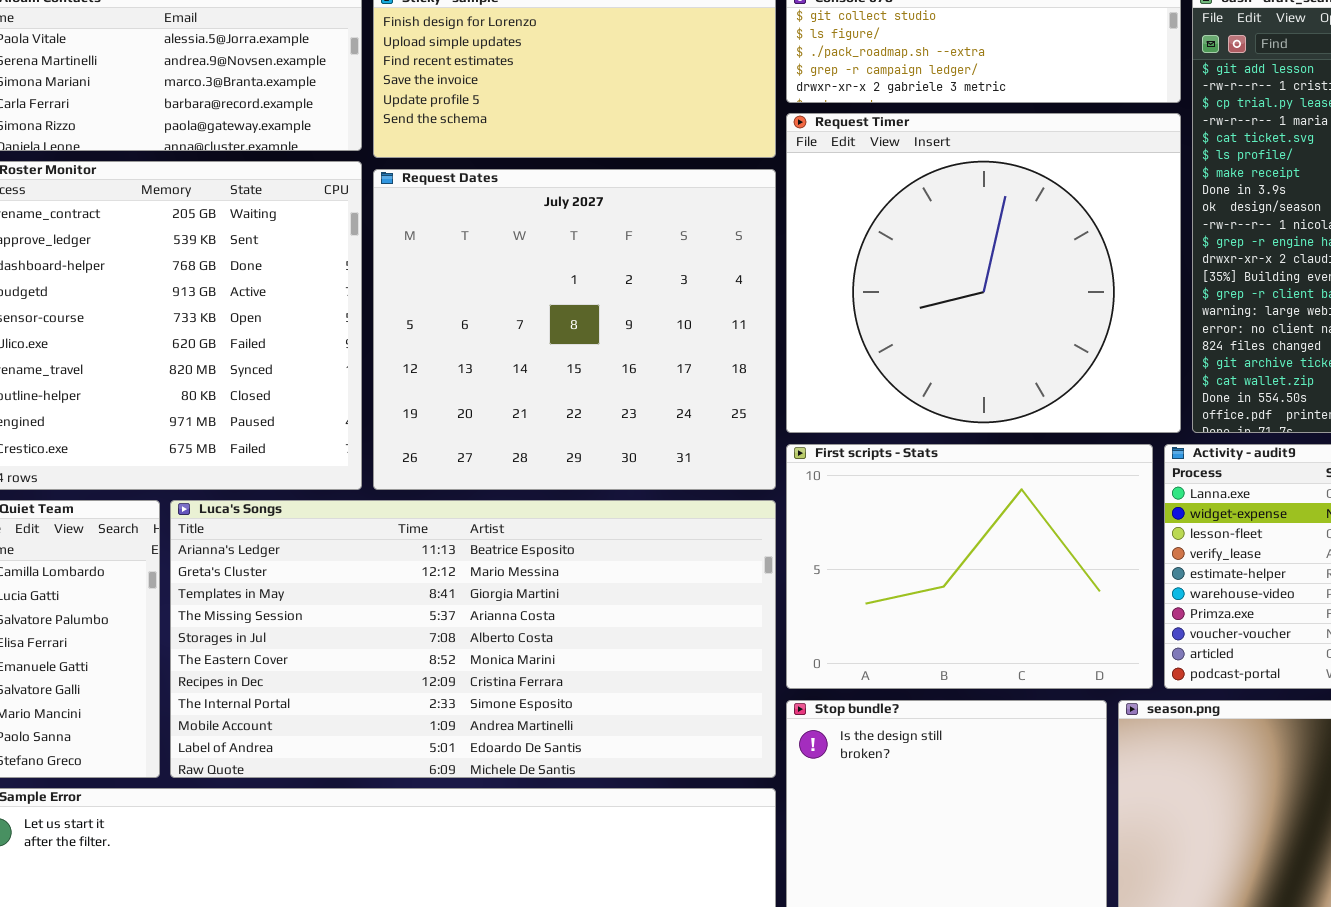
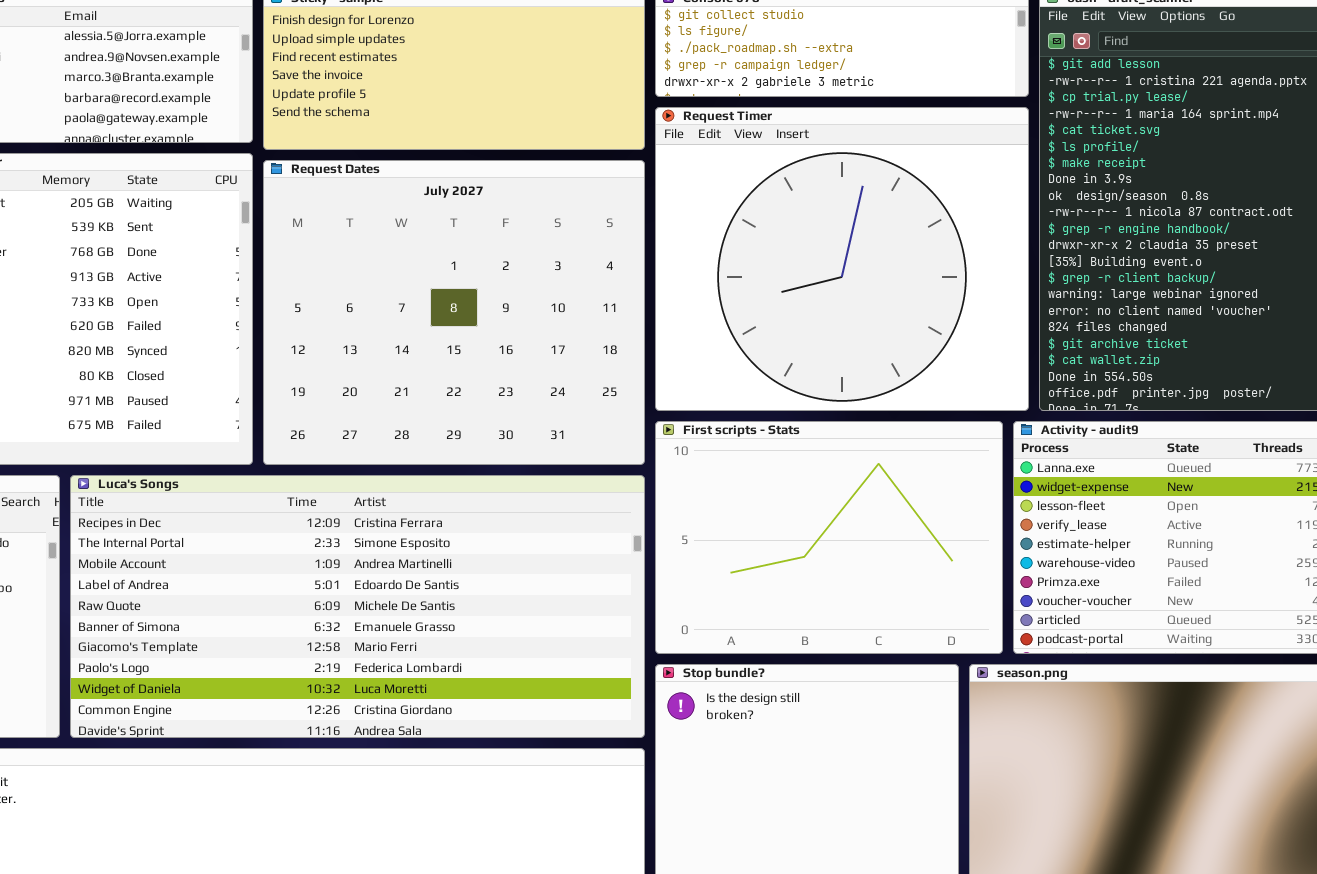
Luca's Songs: [170,500,776,778] -> [70,475,645,738], scrolled down 6 rows

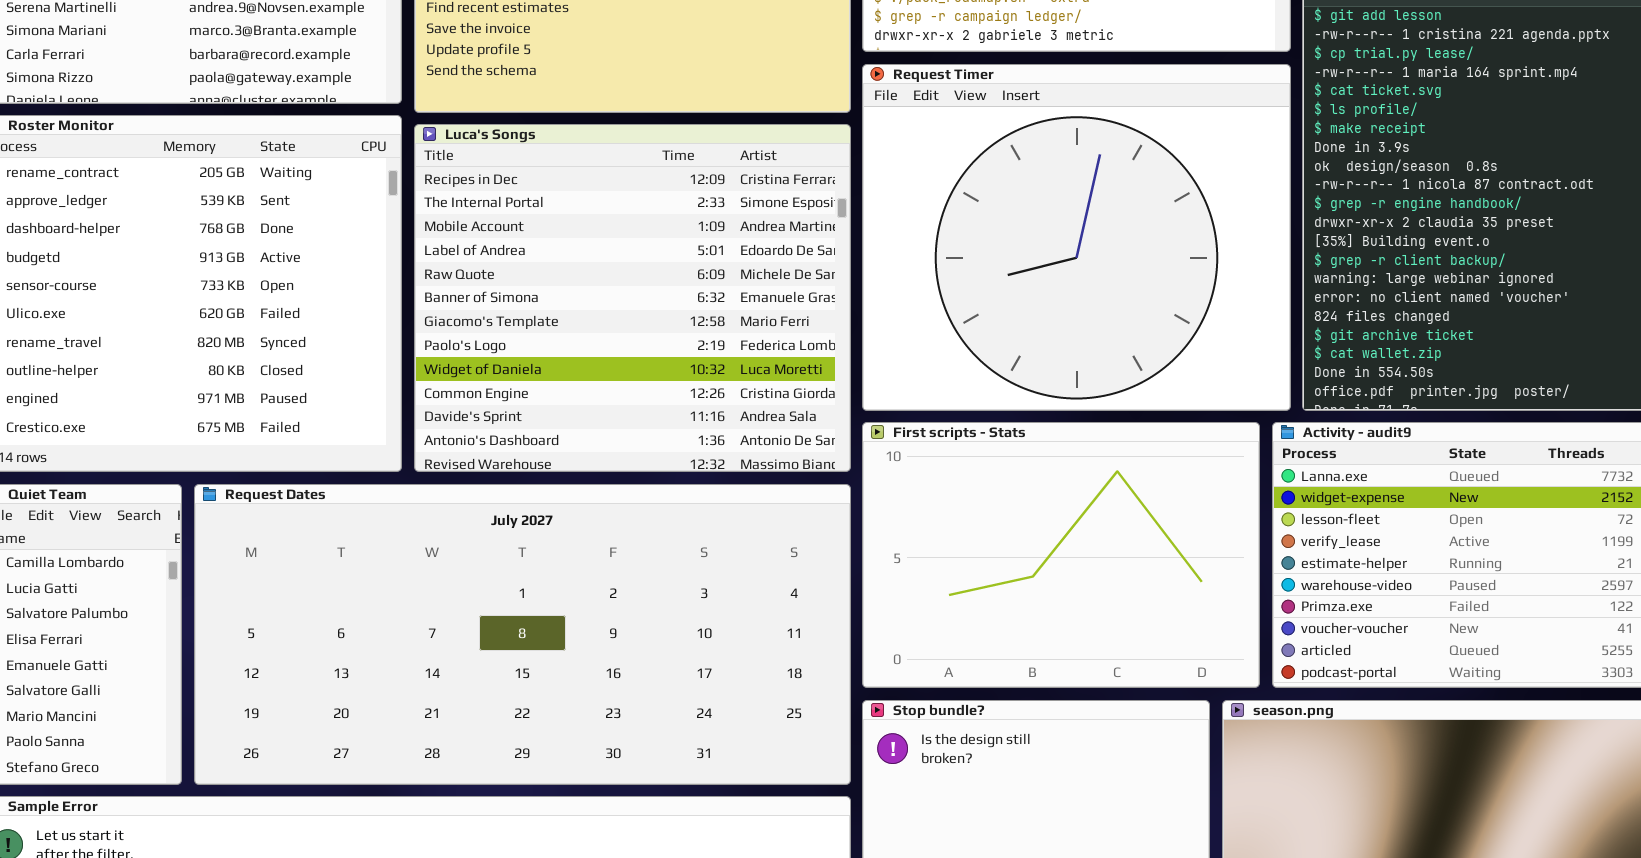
Request Dates: [263,160,645,465] -> [194,484,851,785], moved, resized
Luca's Songs: [70,475,645,738] -> [414,124,851,472], moved, resized

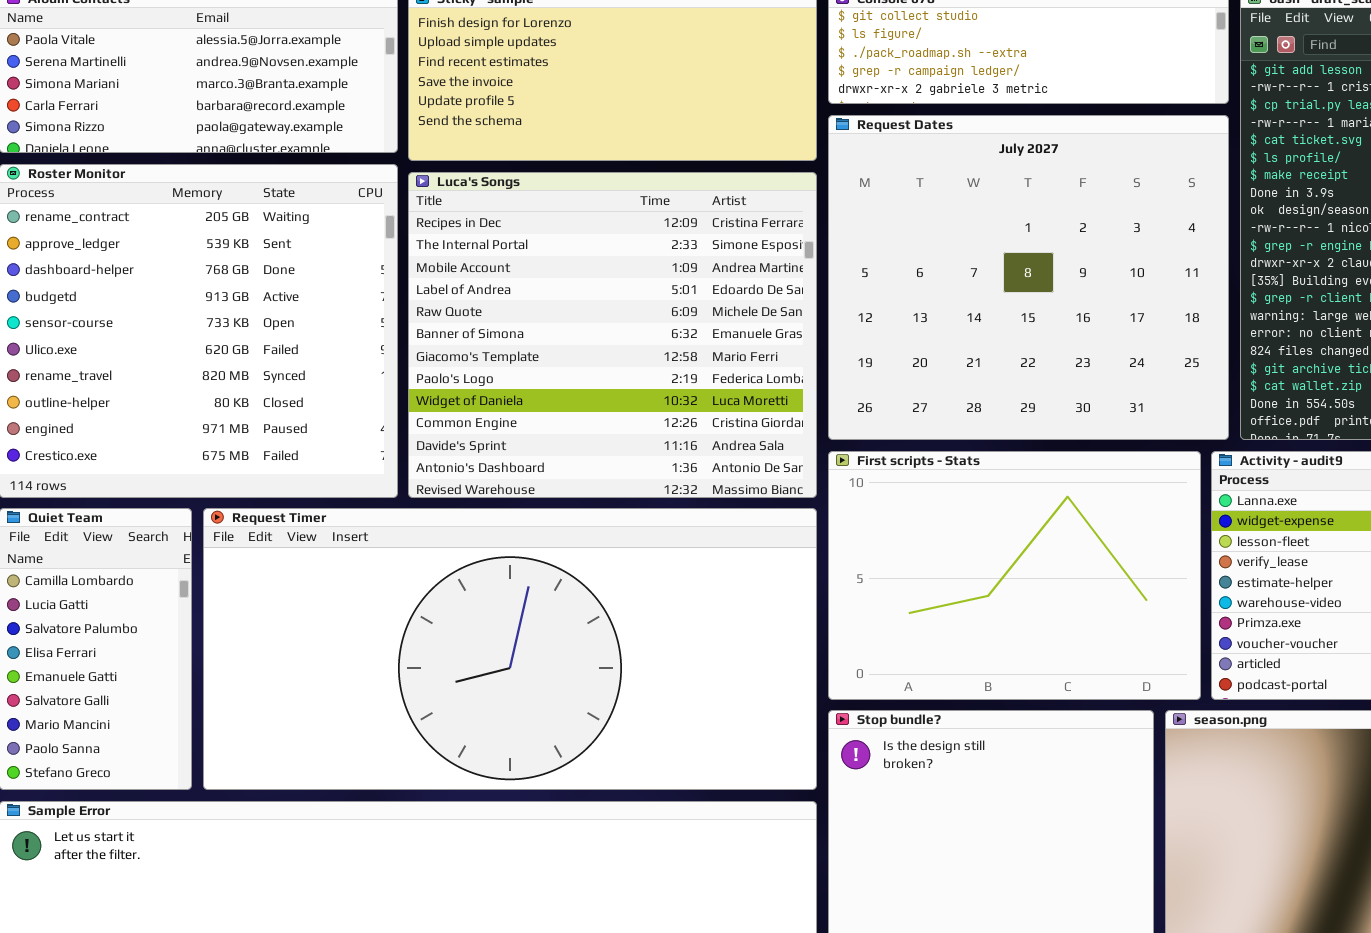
Request Timer: [862,64,1291,411] -> [203,508,817,790], moved, resized
Request Dates: [194,484,851,785] -> [828,115,1229,440], moved, resized

